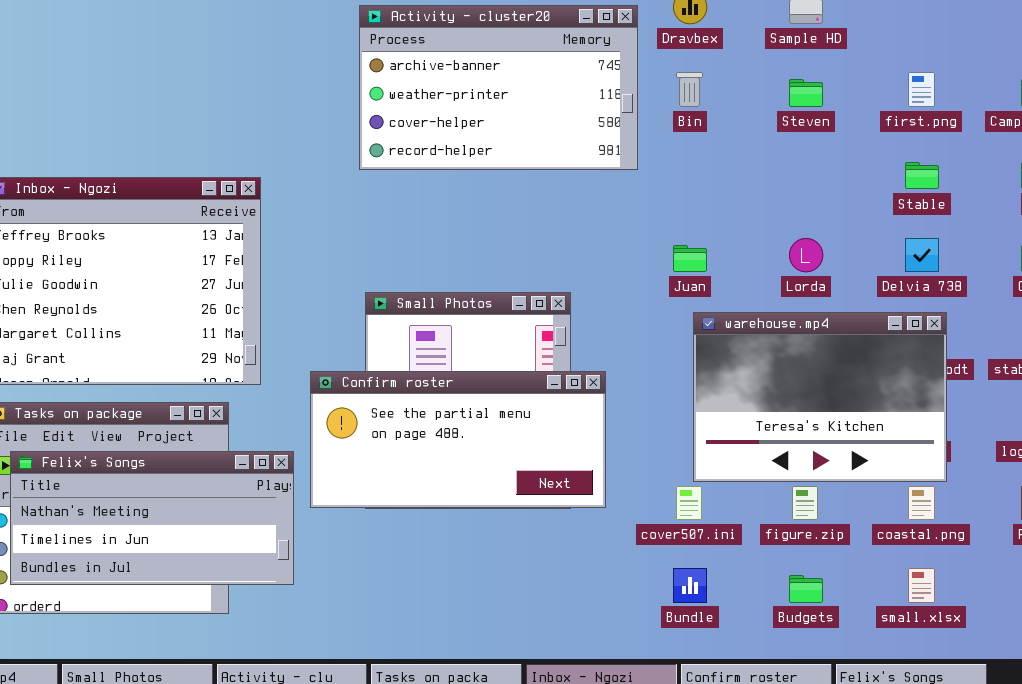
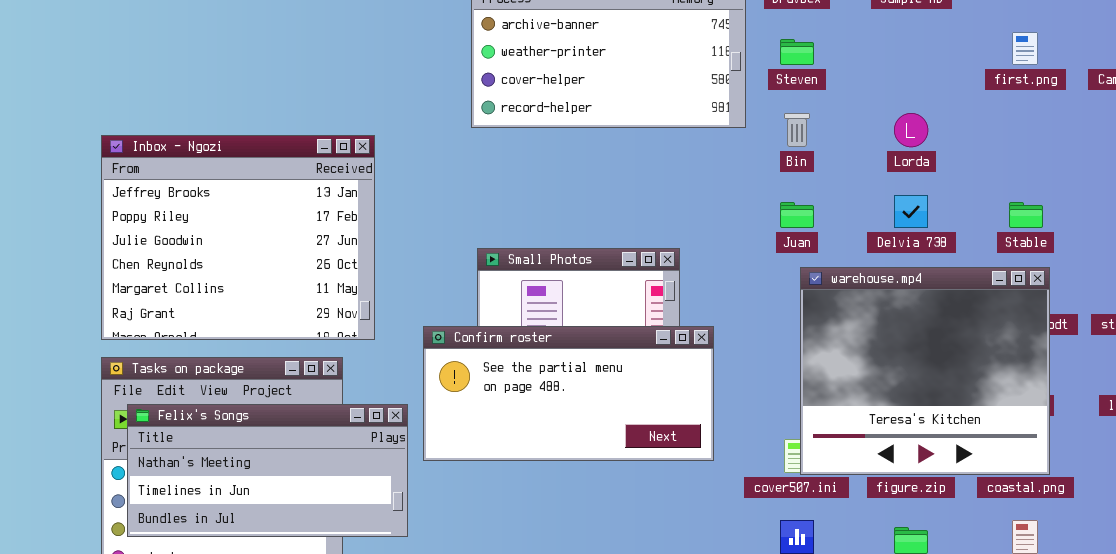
Bin: [676,72,703,107] -> [784,113,810,147], moved
Steven: [789,79,823,107] -> [780,39,814,65], moved
Stable: [905,162,939,189] -> [1009,202,1043,228], moved
Lorda: [789,238,823,272] -> [894,113,928,147], moved
Delvia 738: [905,238,939,272] -> [894,195,928,228], moved
warehouse.mp4: [693,312,947,482] -> [800,267,1050,475], resized

